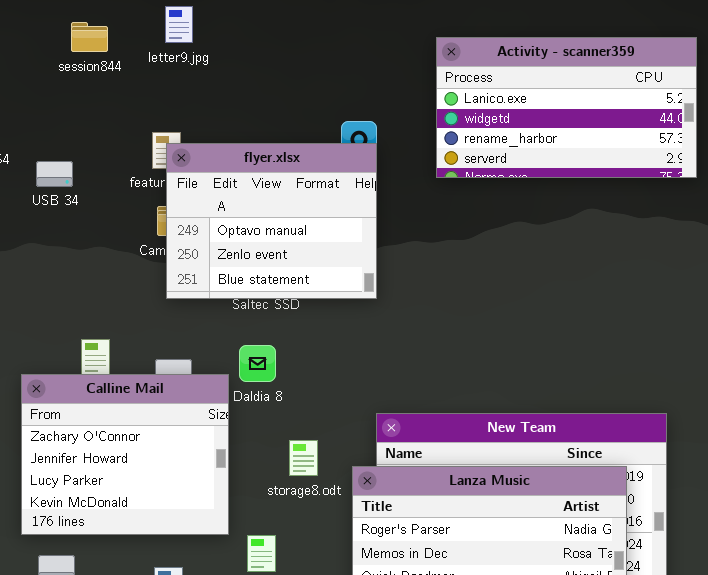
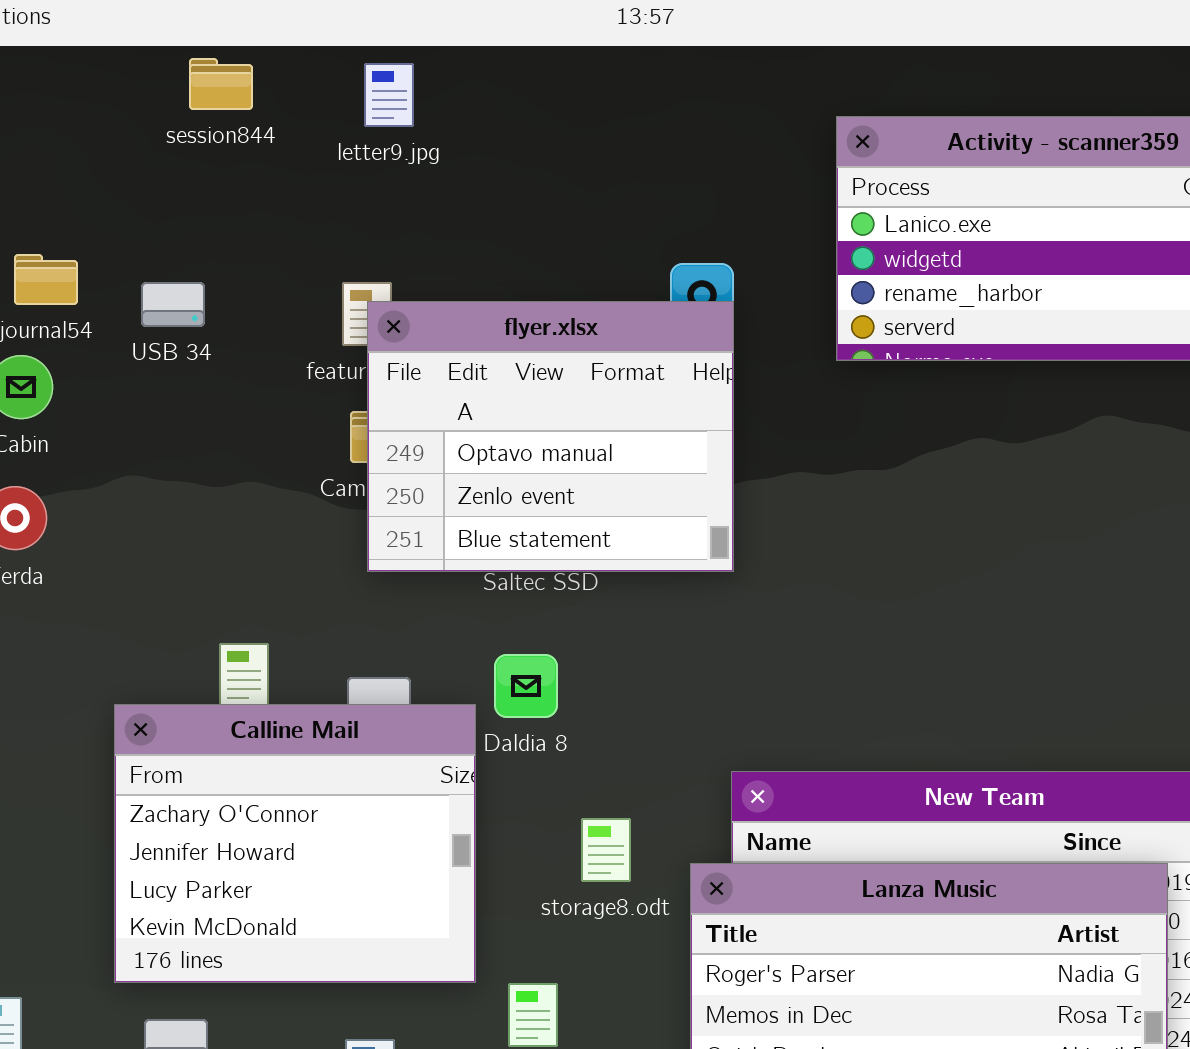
session844: [71,22,108,52] -> [189,58,253,110], moved
USB 34: [36,161,73,187] -> [141,282,205,327], moved

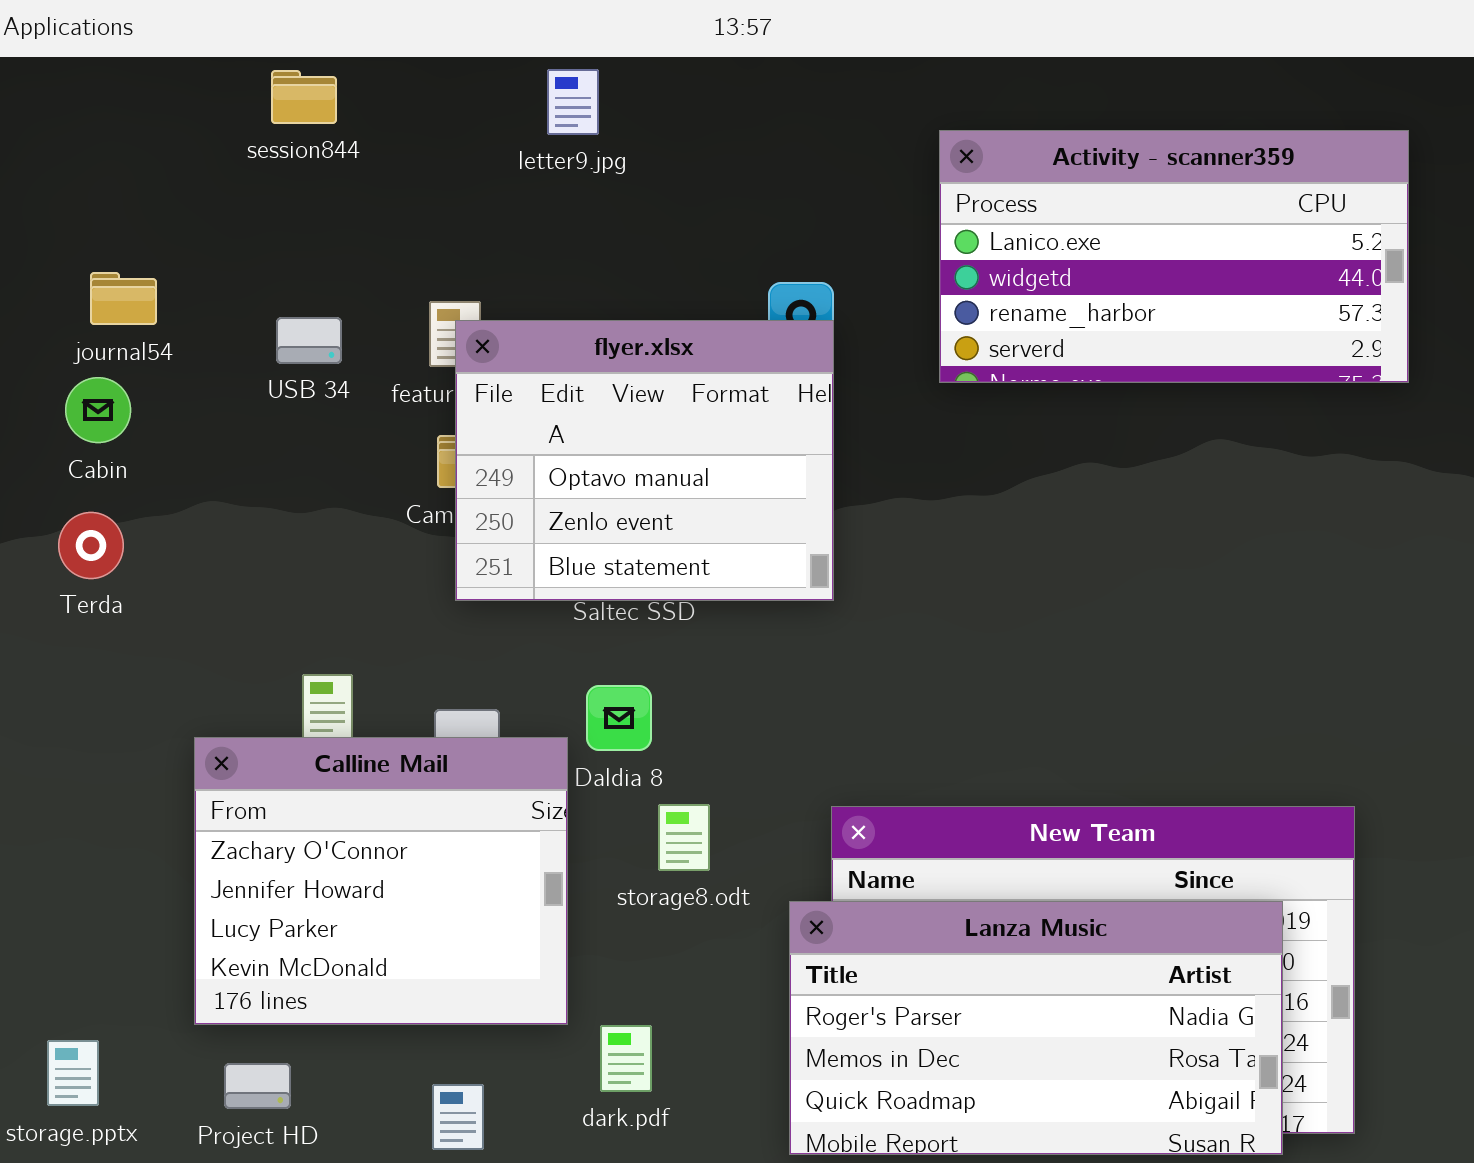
letter9.jpg: [364,63,414,127] -> [547,69,599,135], moved
USB 34: [141,282,205,327] -> [276,317,342,364], moved
storage8.odt: [581,818,631,882] -> [658,804,710,871], moved

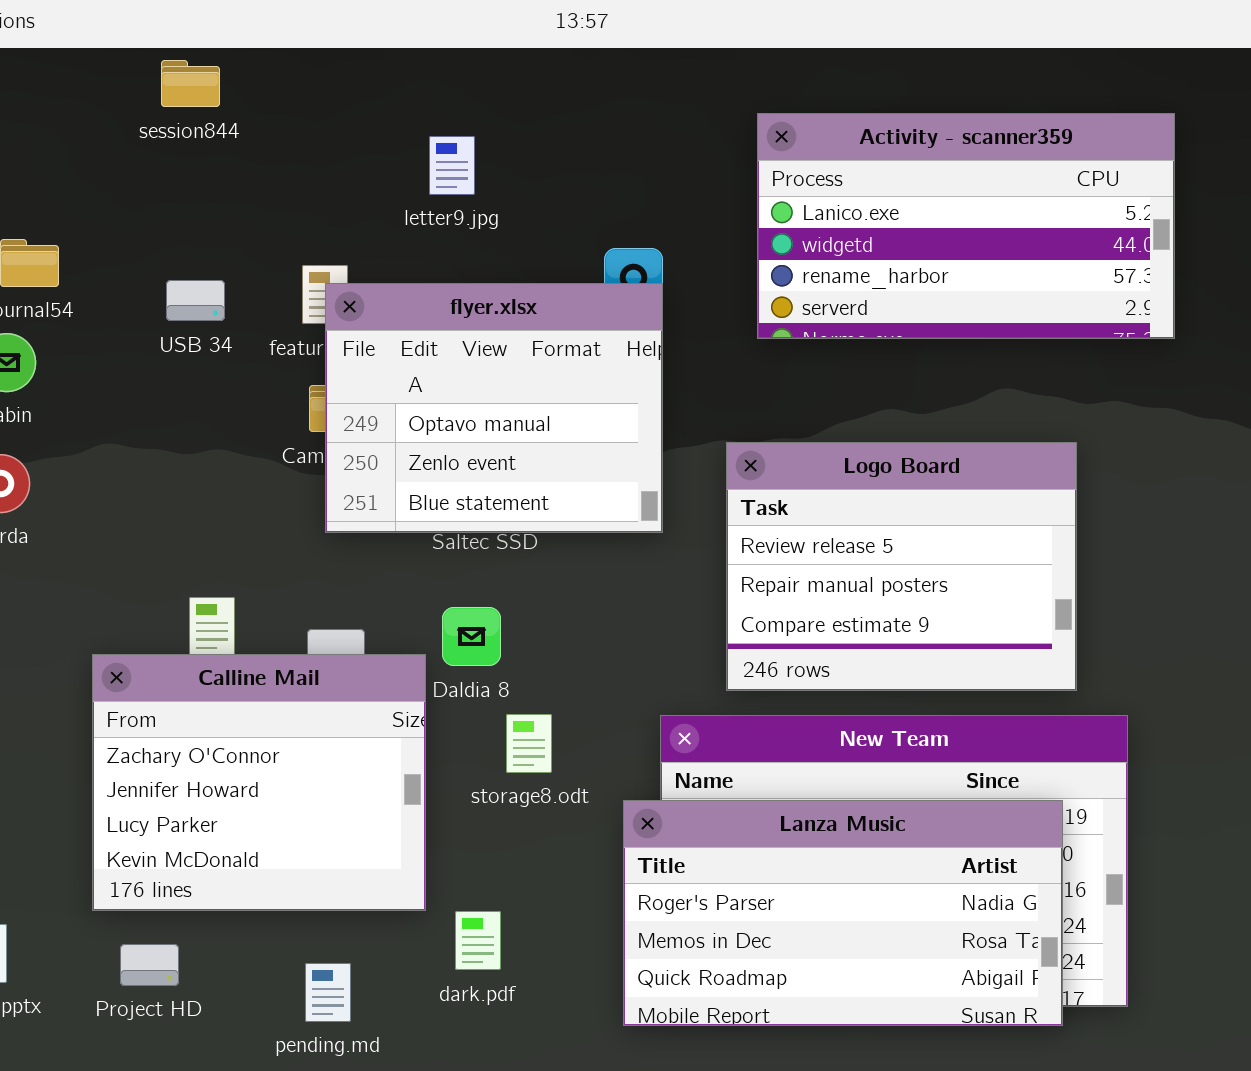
letter9.jpg: [547,69,599,135] -> [429,136,475,195], moved
Logo Board: none -> [726,442,1077,691], opened

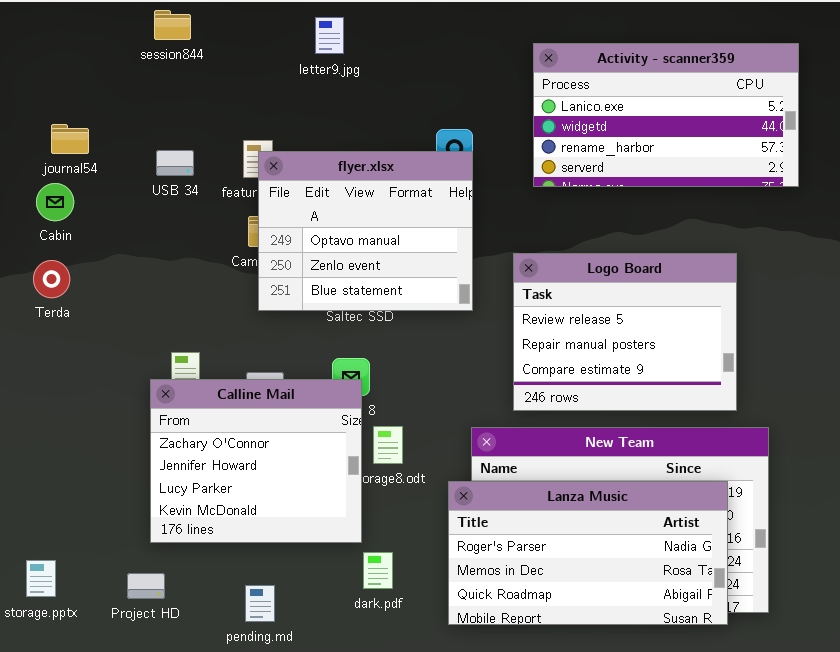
letter9.jpg: [429,136,475,195] -> [315,17,344,54], moved
Calline Mail: [92,654,426,911] -> [150,379,362,543], moved
dark.pdf: [455,911,501,970] -> [363,552,393,589], moved

